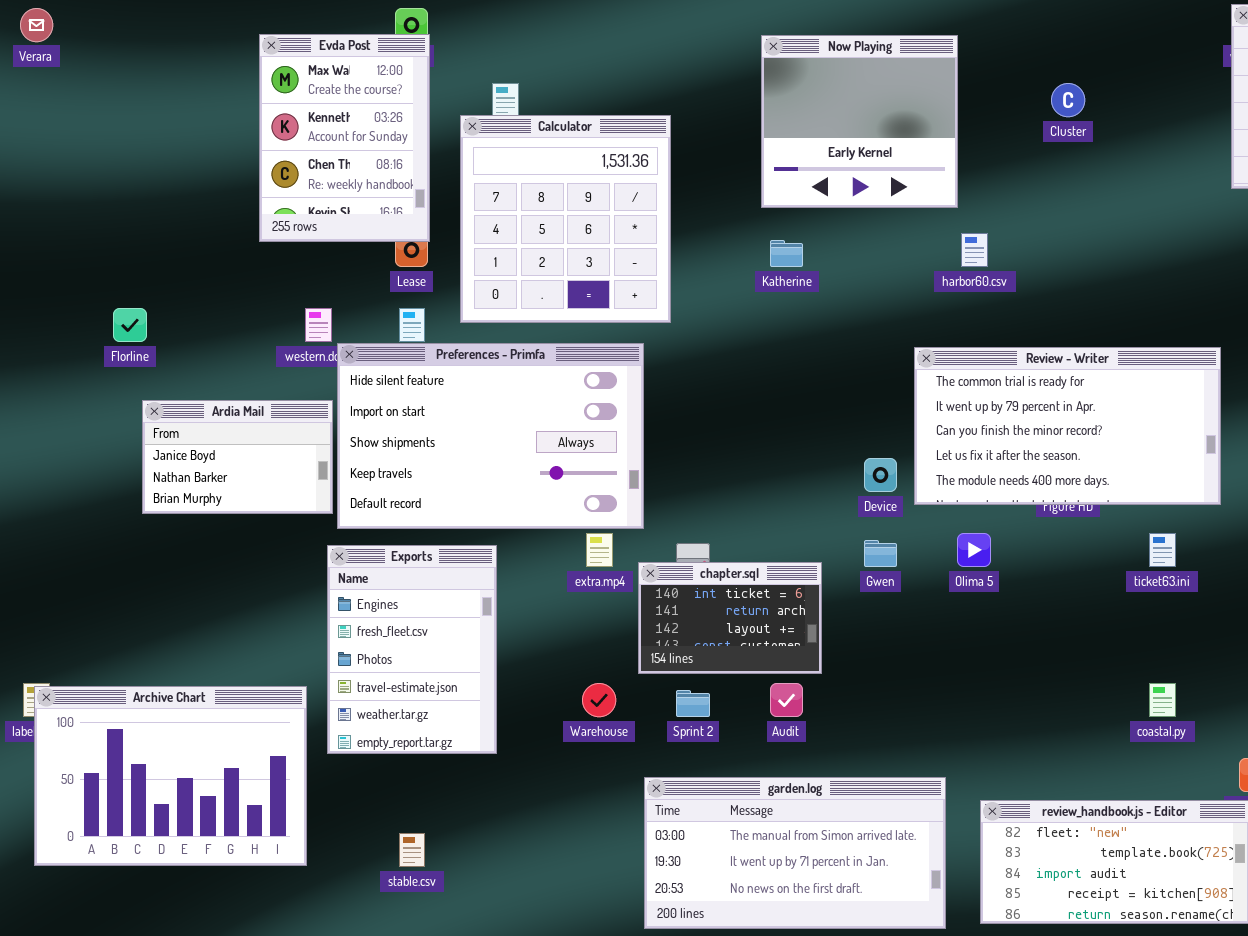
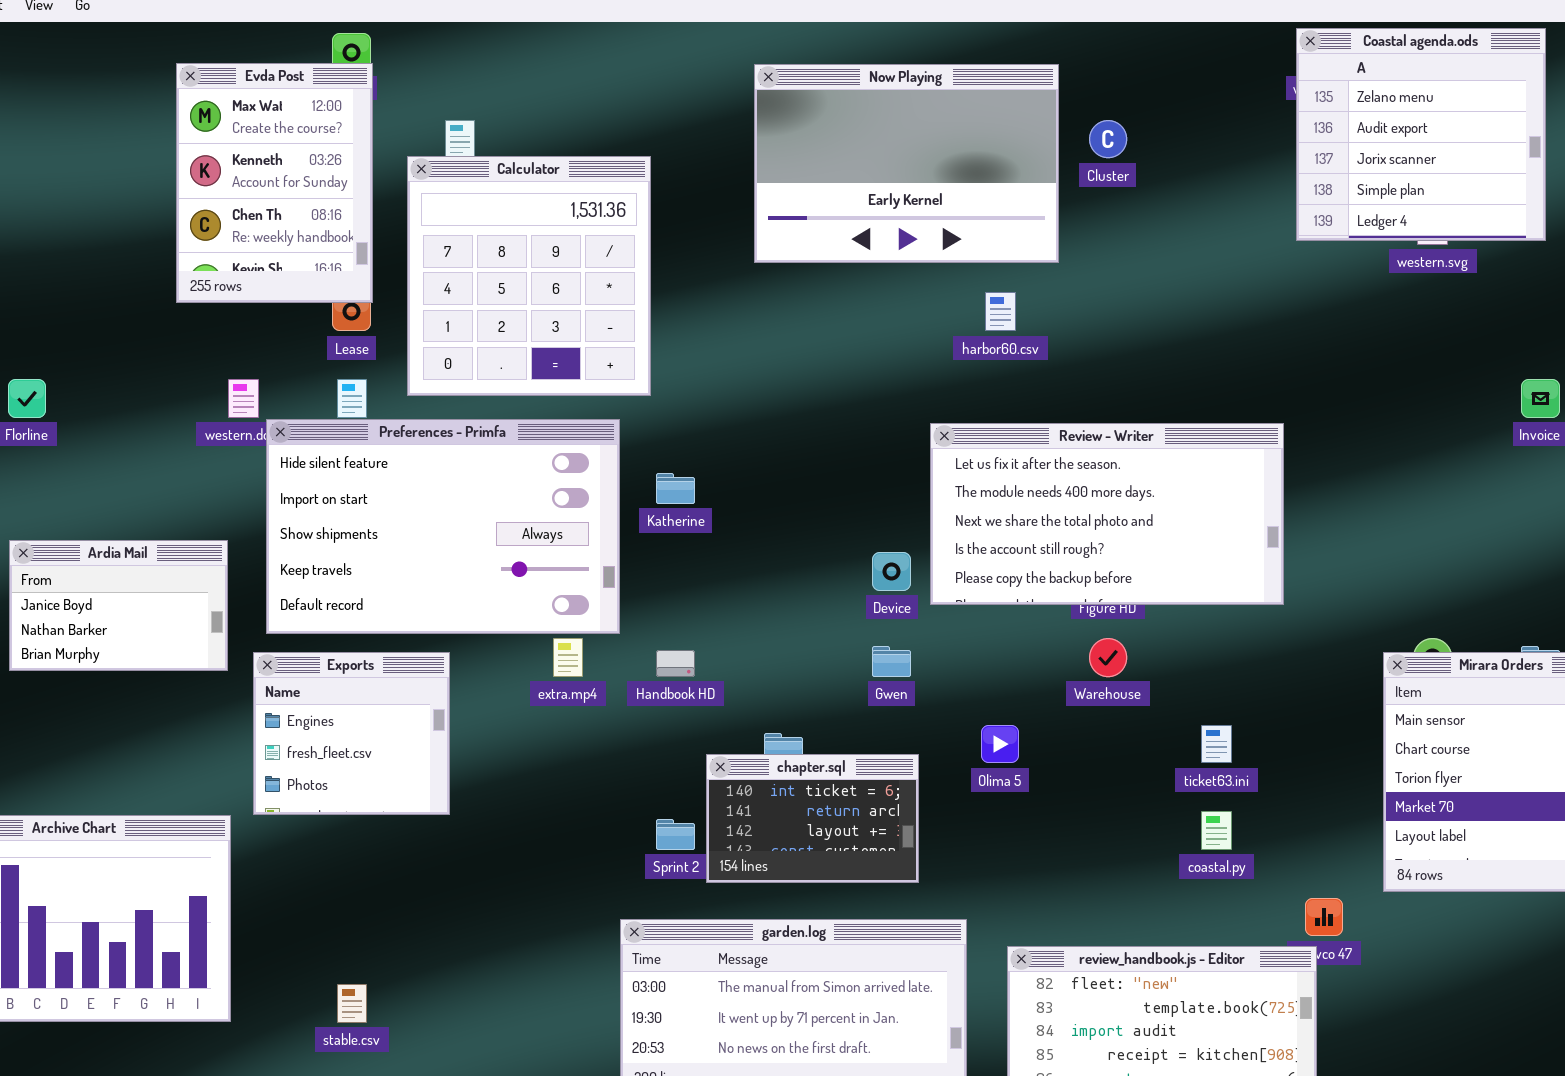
Now Playing: [761,35,958,208] -> [754,64,1059,263], resized
Katherine: [770,240,803,267] -> [656,473,695,504], moved
Review - Writer: [914,347,1221,505] -> [930,423,1284,605], scrolled down 3 rows
Ardia Mail: [142,400,333,514] -> [9,540,228,671], moved
Olima 5: [957,533,991,567] -> [981,725,1019,763], moved
ticket63.ini: [1149,533,1176,567] -> [1201,725,1232,763], moved
Exports: [327,545,497,754] -> [253,652,450,815], resized
chapter.sql: [638,562,822,674] -> [706,754,919,883], moved
Warehouse: [582,683,616,717] -> [1089,638,1127,677], moved

